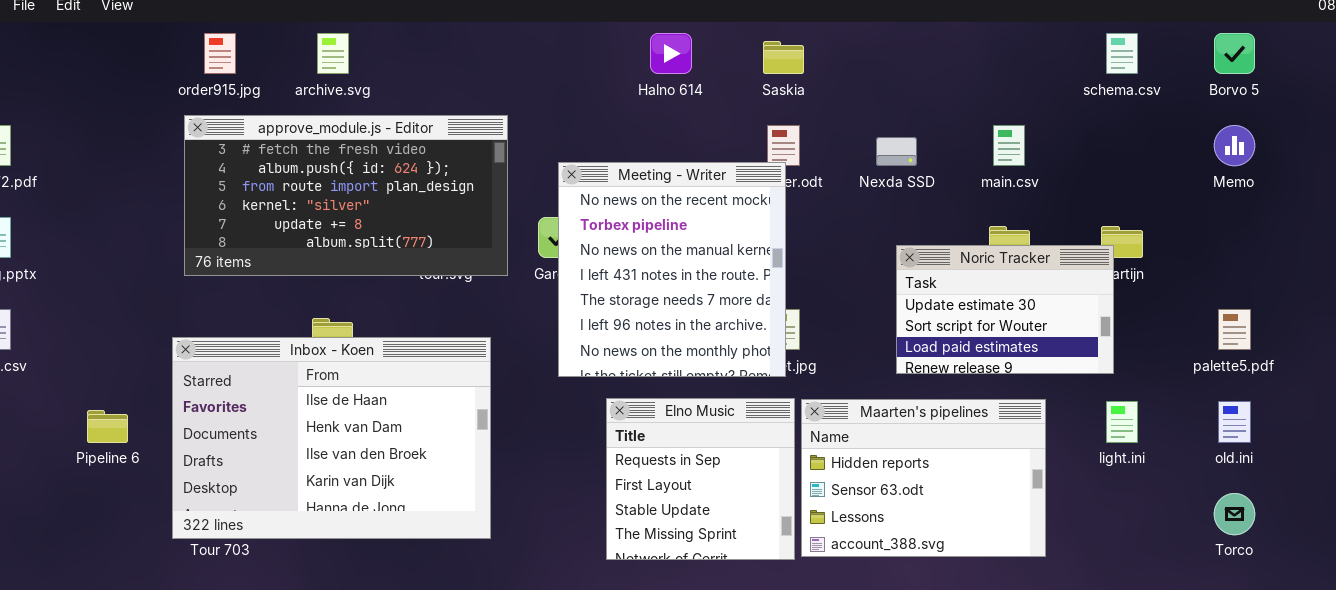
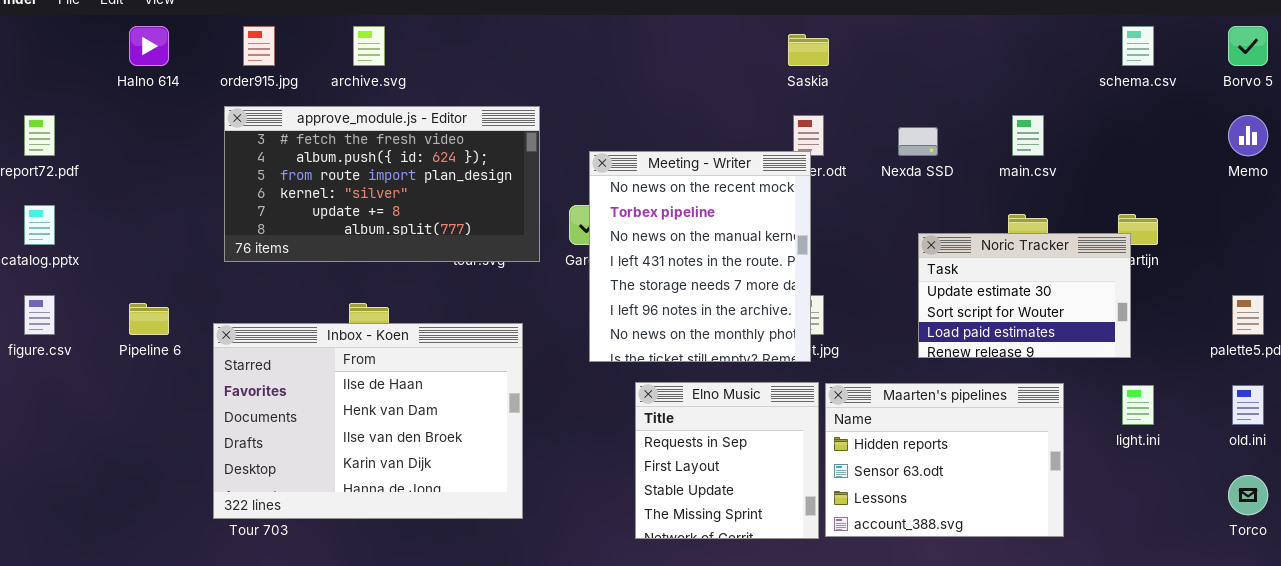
Halno 614: [650,33,692,74] -> [129,26,169,66], moved
Pipeline 6: [87,410,128,443] -> [129,303,169,335], moved

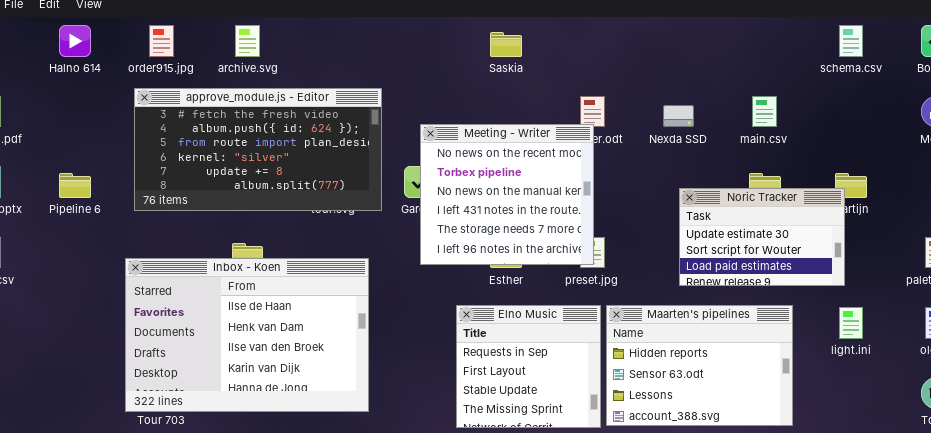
Saskia: [788,34,829,66] -> [490,32,522,57], moved
Meeting - Writer: [589,151,811,362] -> [420,124,594,265], resized
Pipeline 6: [129,303,169,335] -> [59,173,91,198], moved

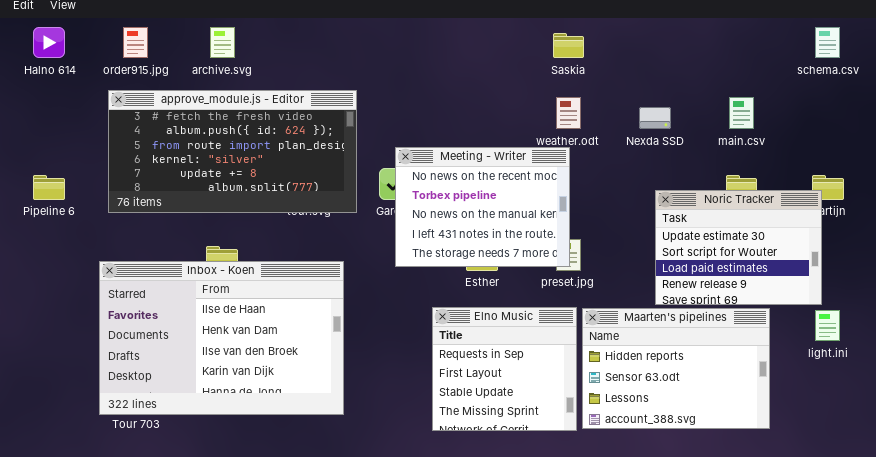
Saskia: [490,32,522,57] -> [553,33,584,58], moved
Meeting - Writer: [420,124,594,265] -> [395,147,570,267], resized
Noric Tracker: [679,188,845,286] -> [655,190,822,305], resized

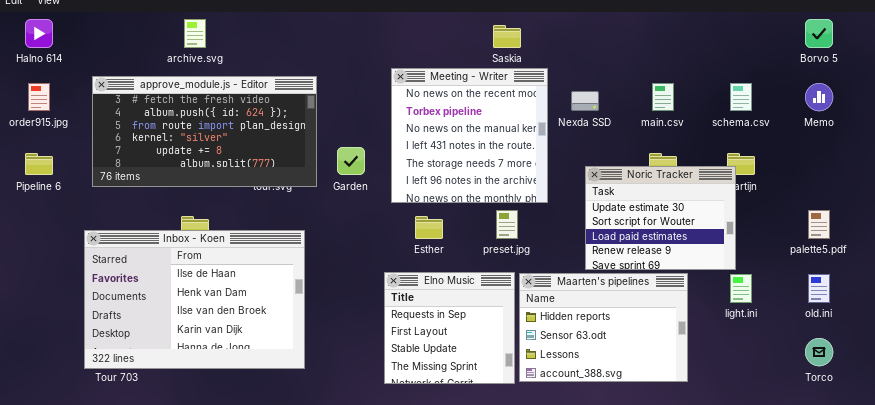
order915.jpg: [123,27,148,58] -> [28,83,50,111], moved
schema.csv: [815,27,840,58] -> [730,83,752,111], moved
Meeting - Writer: [395,147,570,267] -> [391,68,548,203], moved, resized

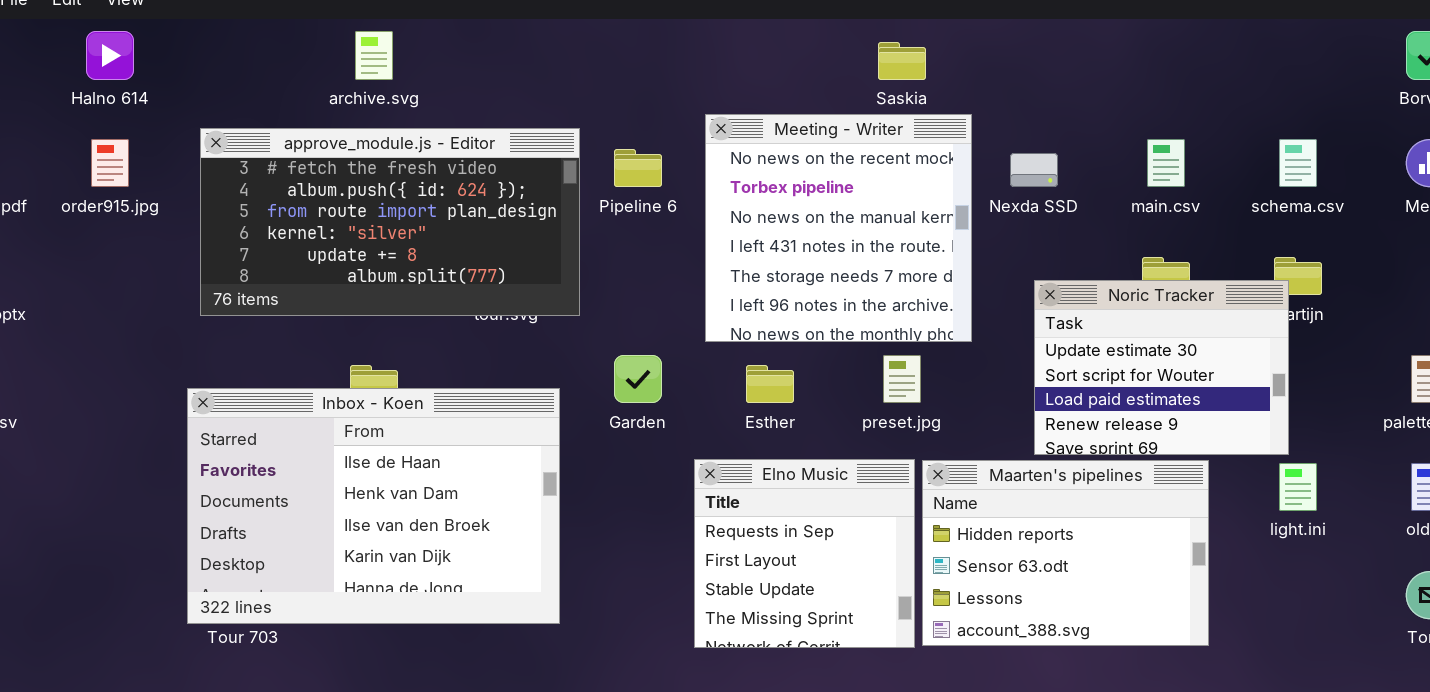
Garden: [337,147,365,175] -> [614,355,662,403], moved
Pipeline 6: [25,153,53,175] -> [614,149,662,187], moved

